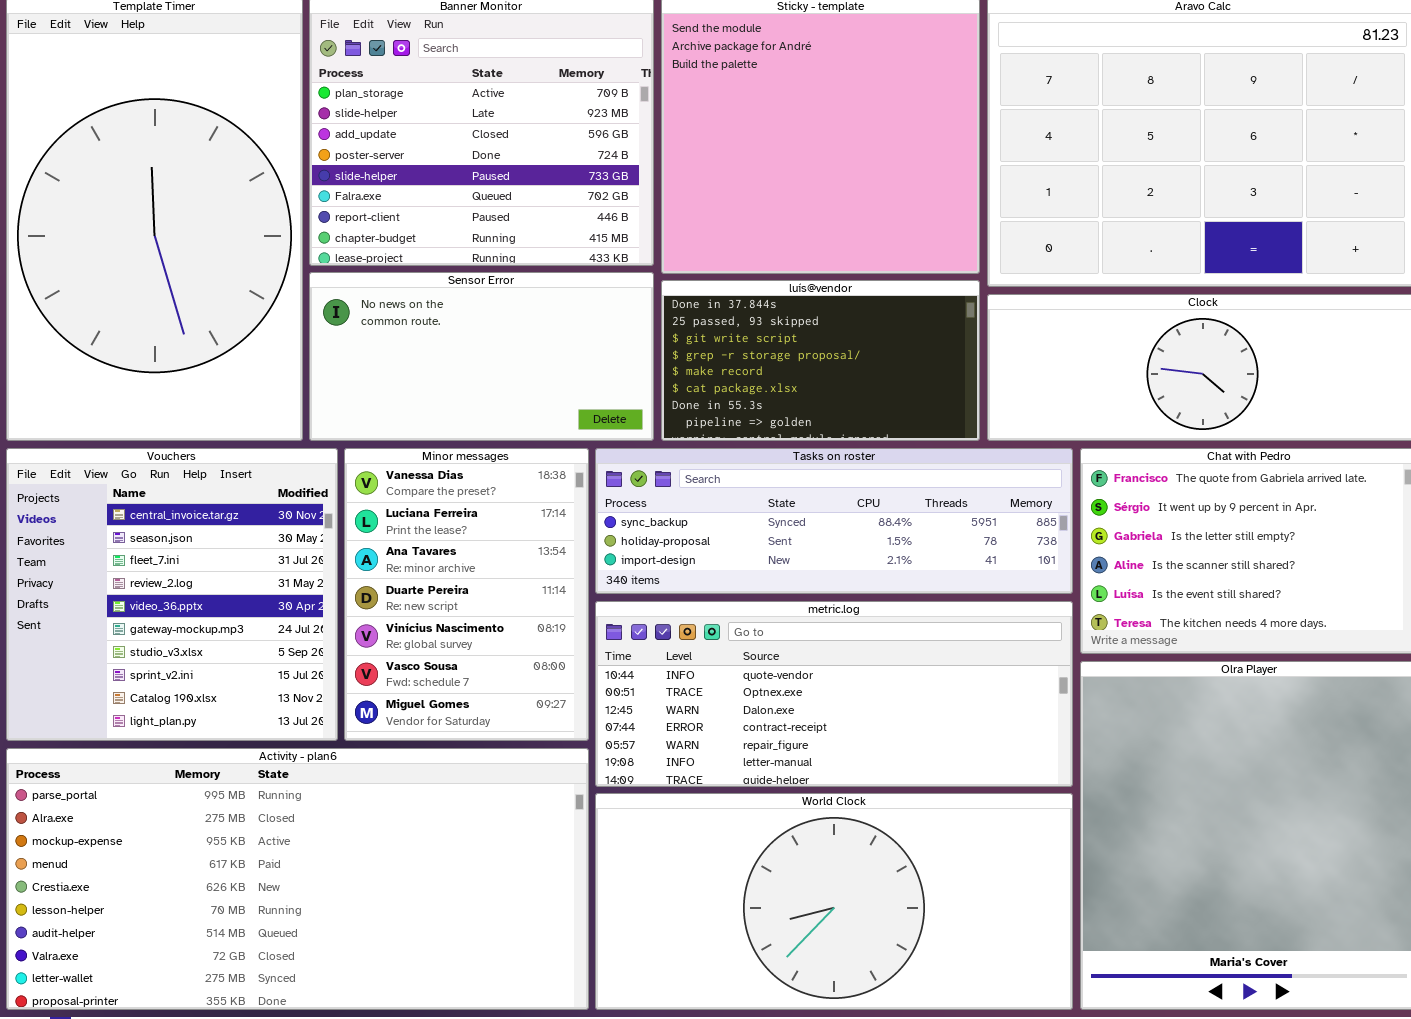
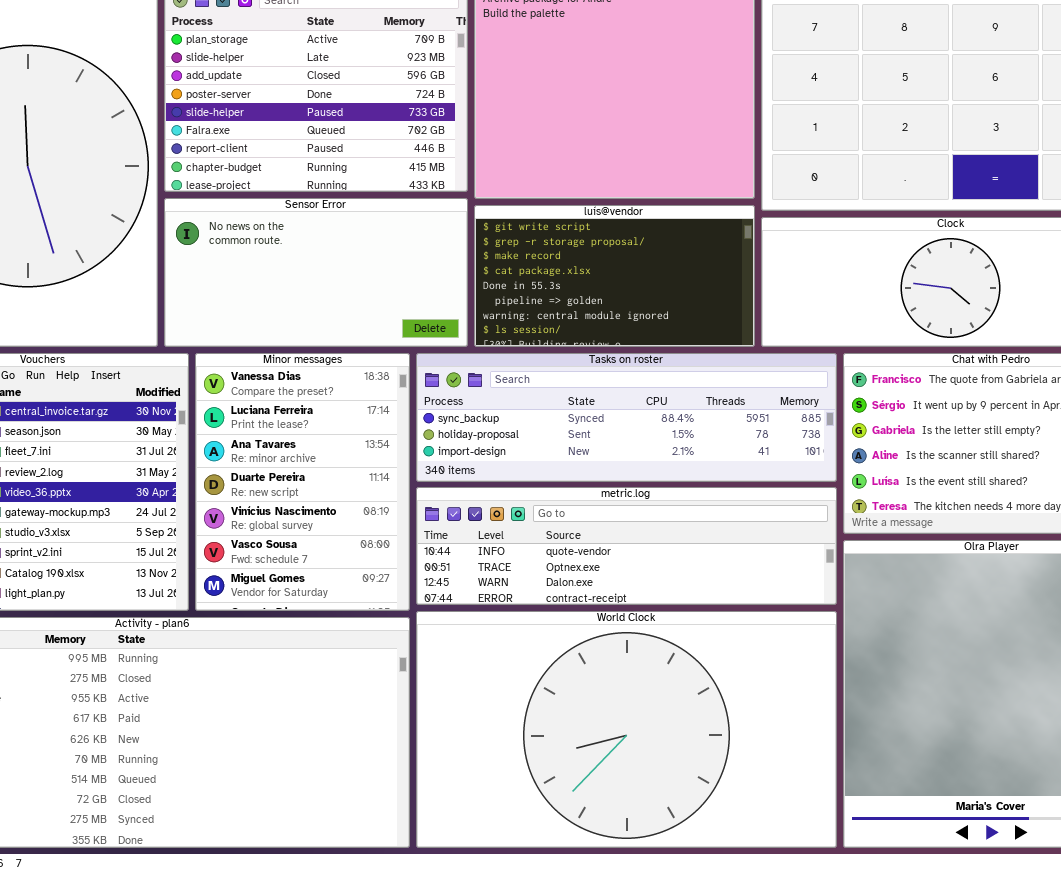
luís@vendor: [661,280,980,441] -> [474,205,755,347], scrolled down 2 rows
metric.log: [595,601,1073,787] -> [416,487,837,605], resized
World Clock: [595,793,1073,1010] -> [416,611,837,848], resized

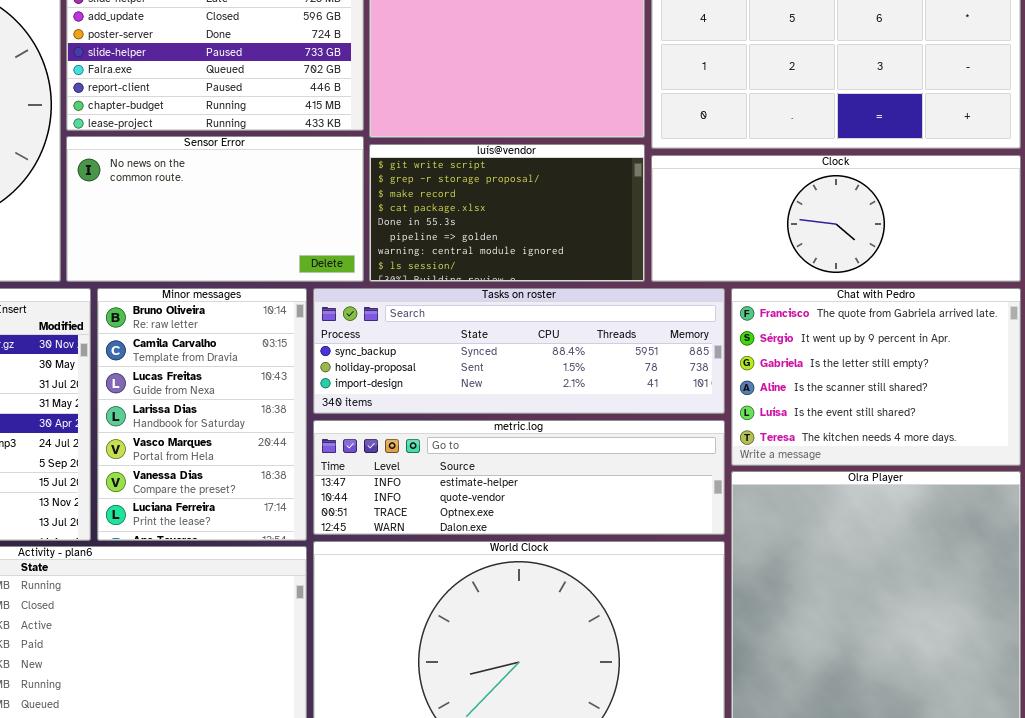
Minor messages: [195,353,410,611] -> [97,288,307,541], scrolled up 5 rows
metric.log: [416,487,837,605] -> [313,420,725,535], scrolled up 1 row

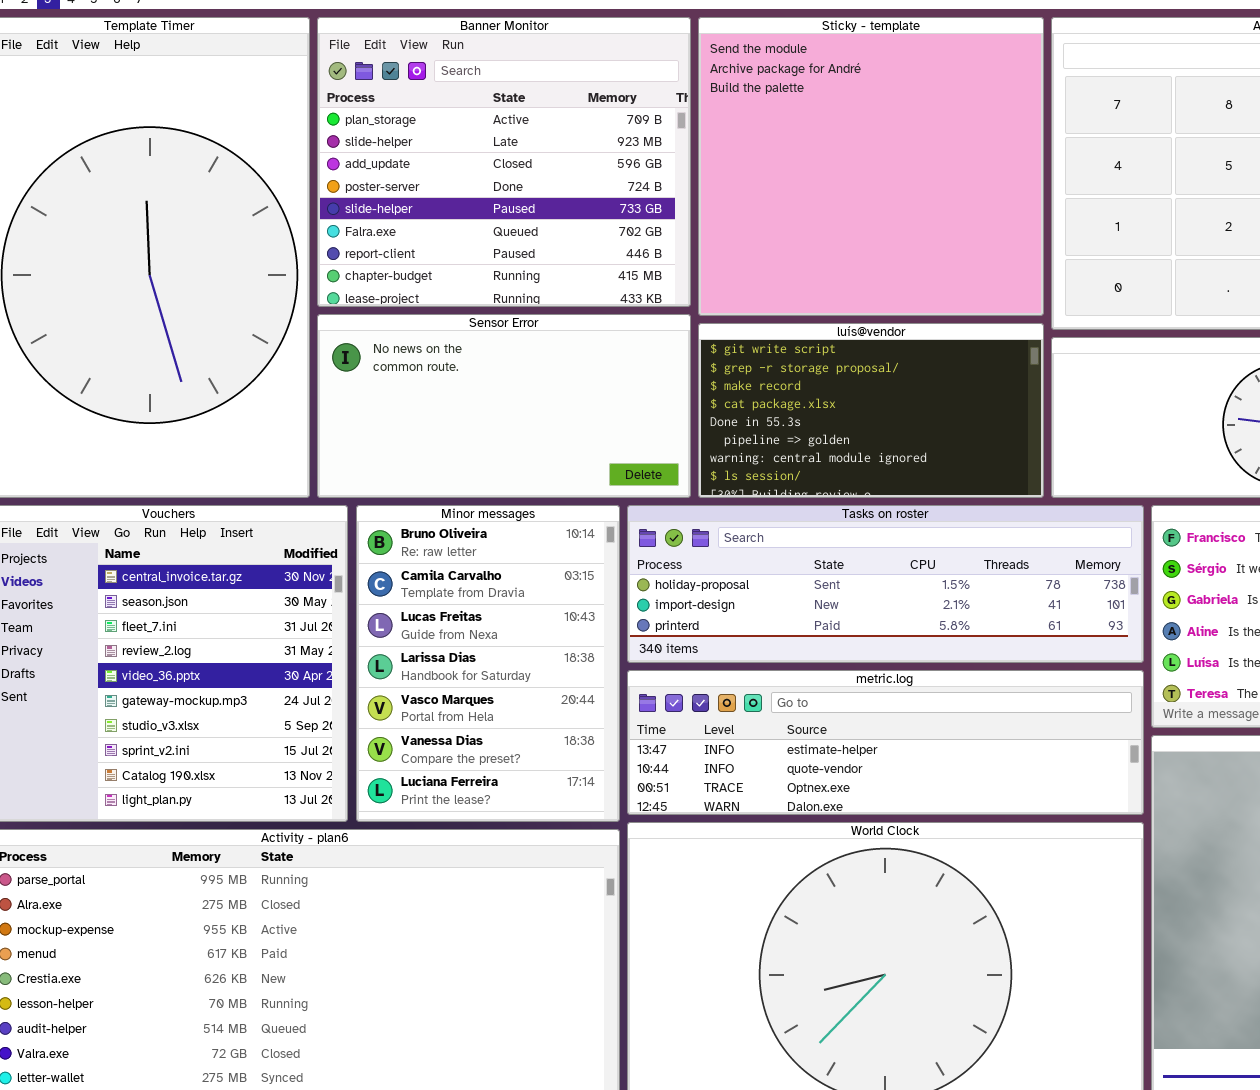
Tasks on roster: [313,288,725,414] -> [627,505,1144,663], scrolled down 1 row

